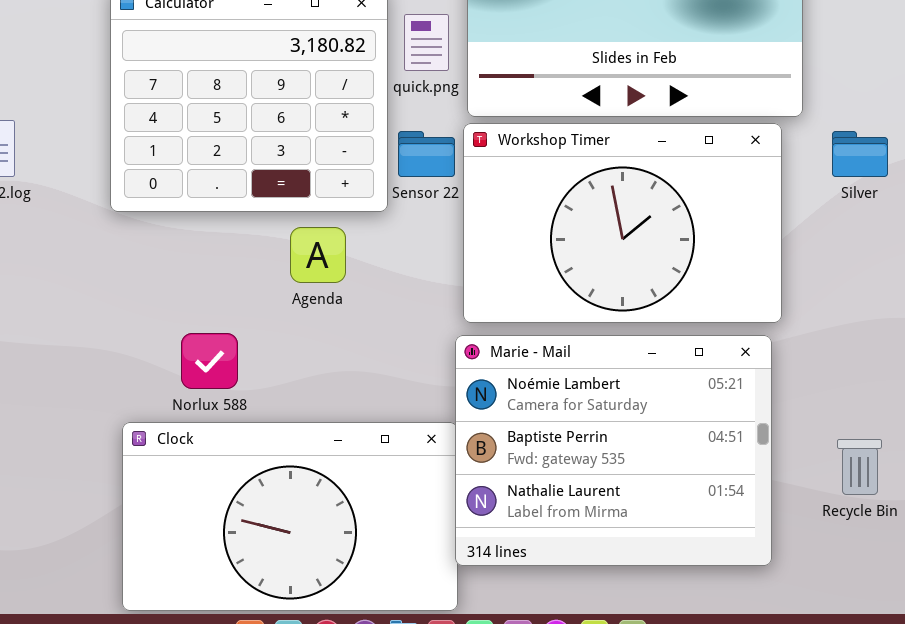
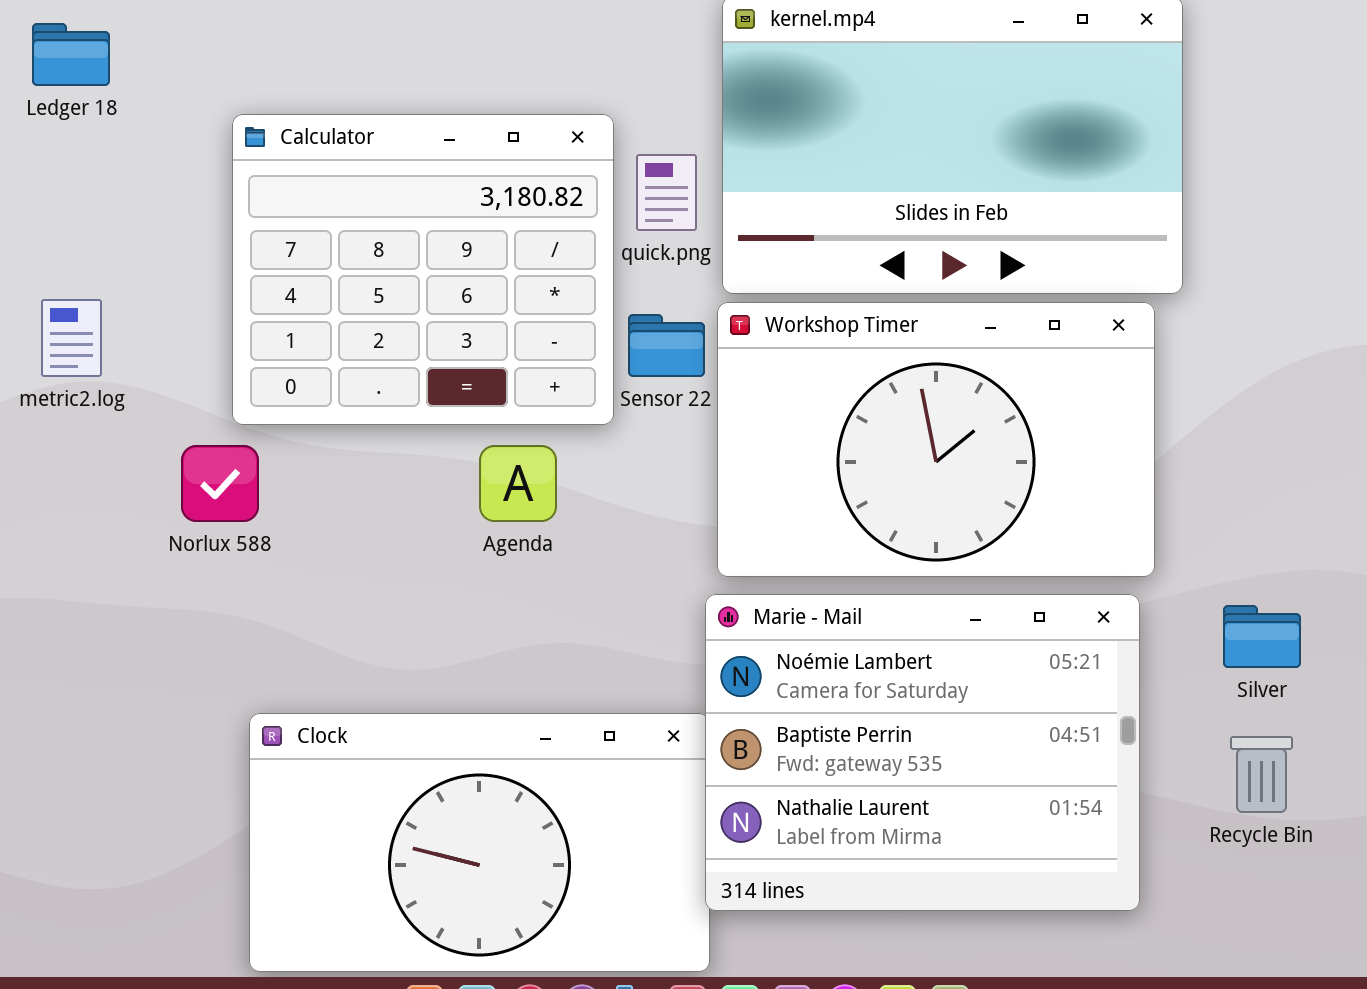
Silver: [832,131,888,177] -> [1223,605,1301,668], moved
Norlux 588: [181,333,238,389] -> [181,445,259,522], moved

